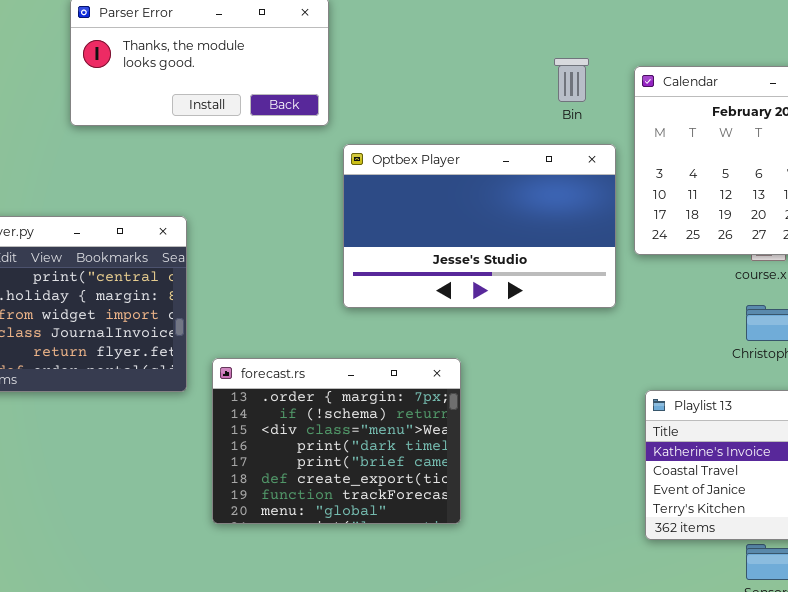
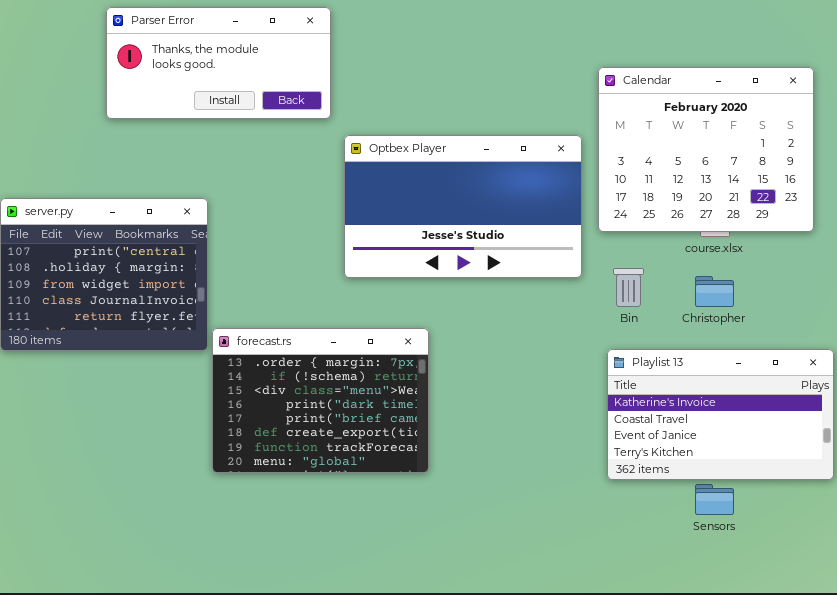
Bin: [554,58,589,102] -> [613,268,644,307], moved
forecast.rs: [212,358,461,524] -> [212,328,429,473], moved

